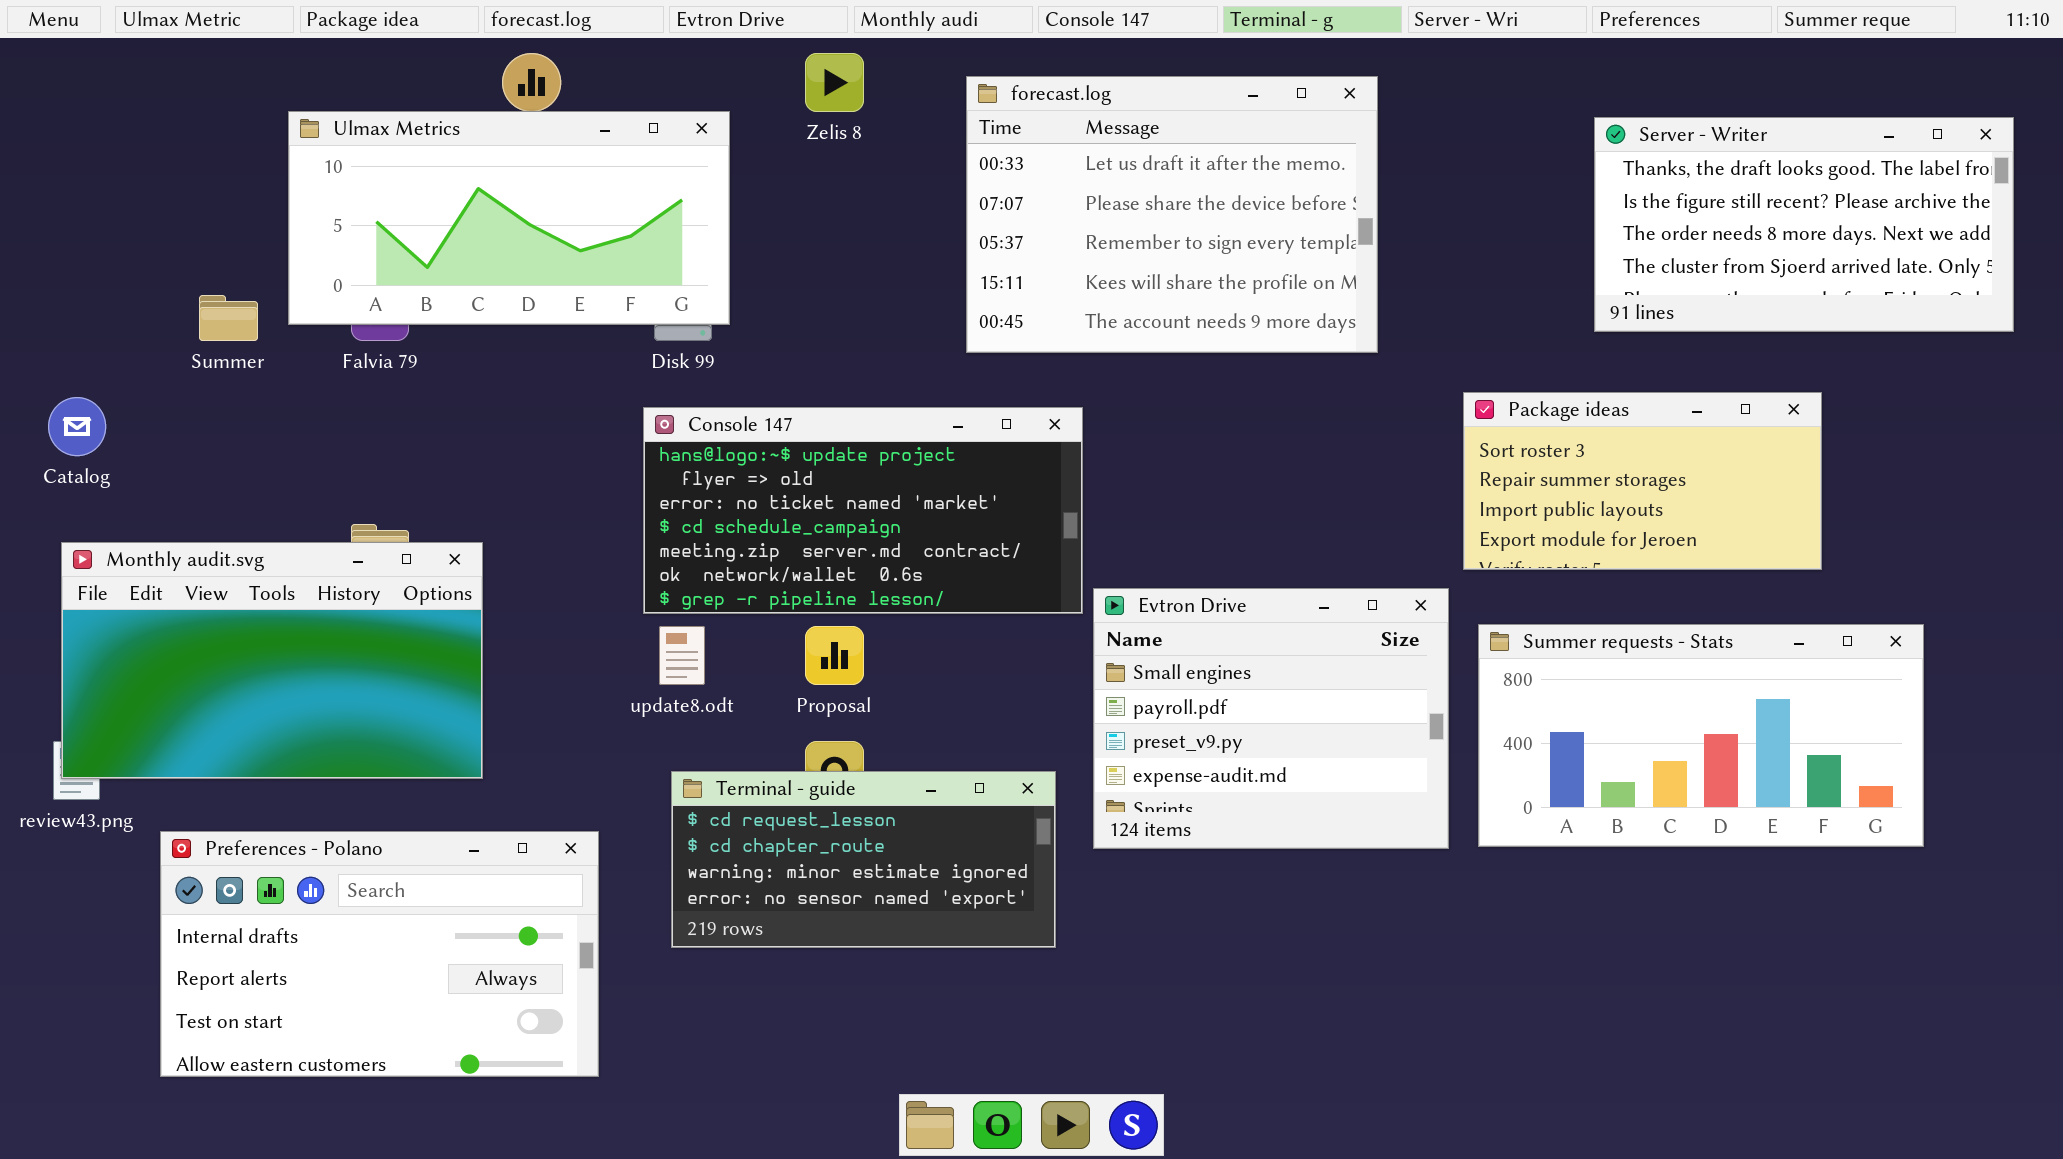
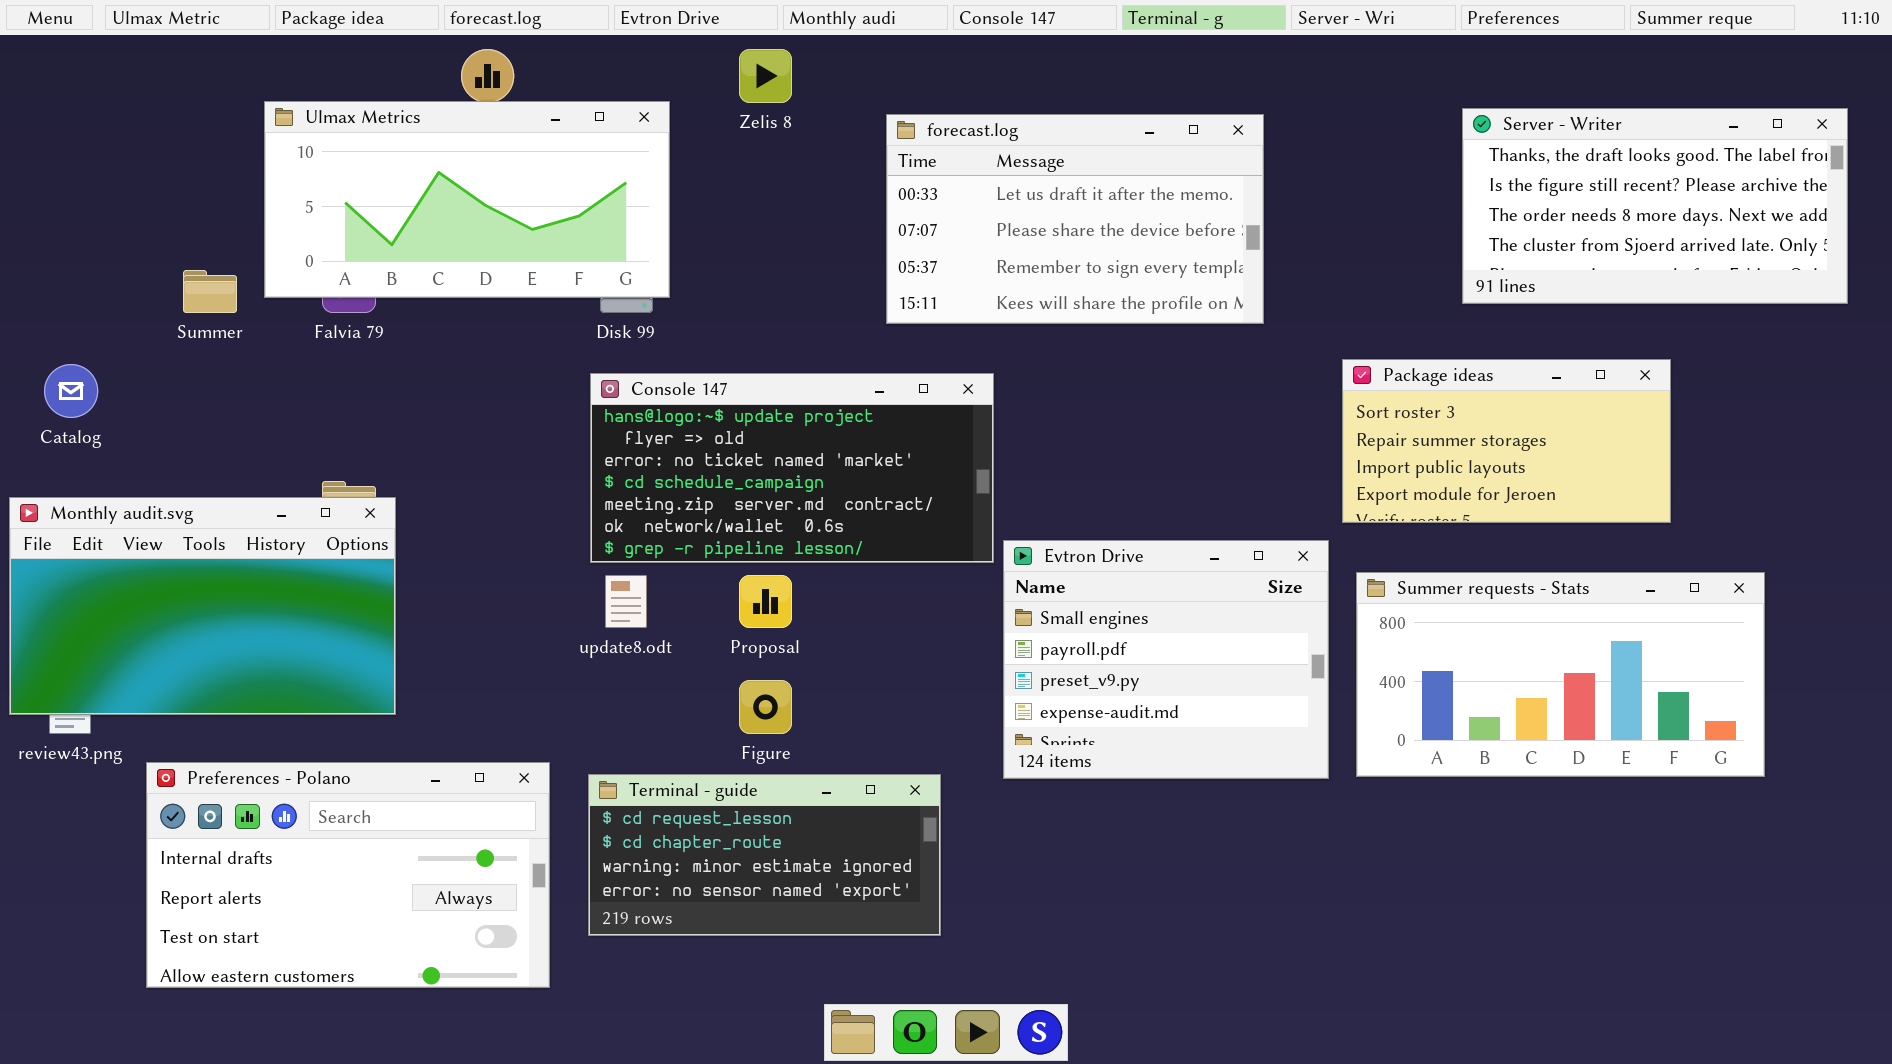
forecast.log: [966,76,1378,353] -> [886,114,1264,324], resized
Monthly audit.svg: [61,542,483,779] -> [9,497,396,715], moved
Terminal - guide: [671,771,1056,948] -> [588,774,941,936], moved

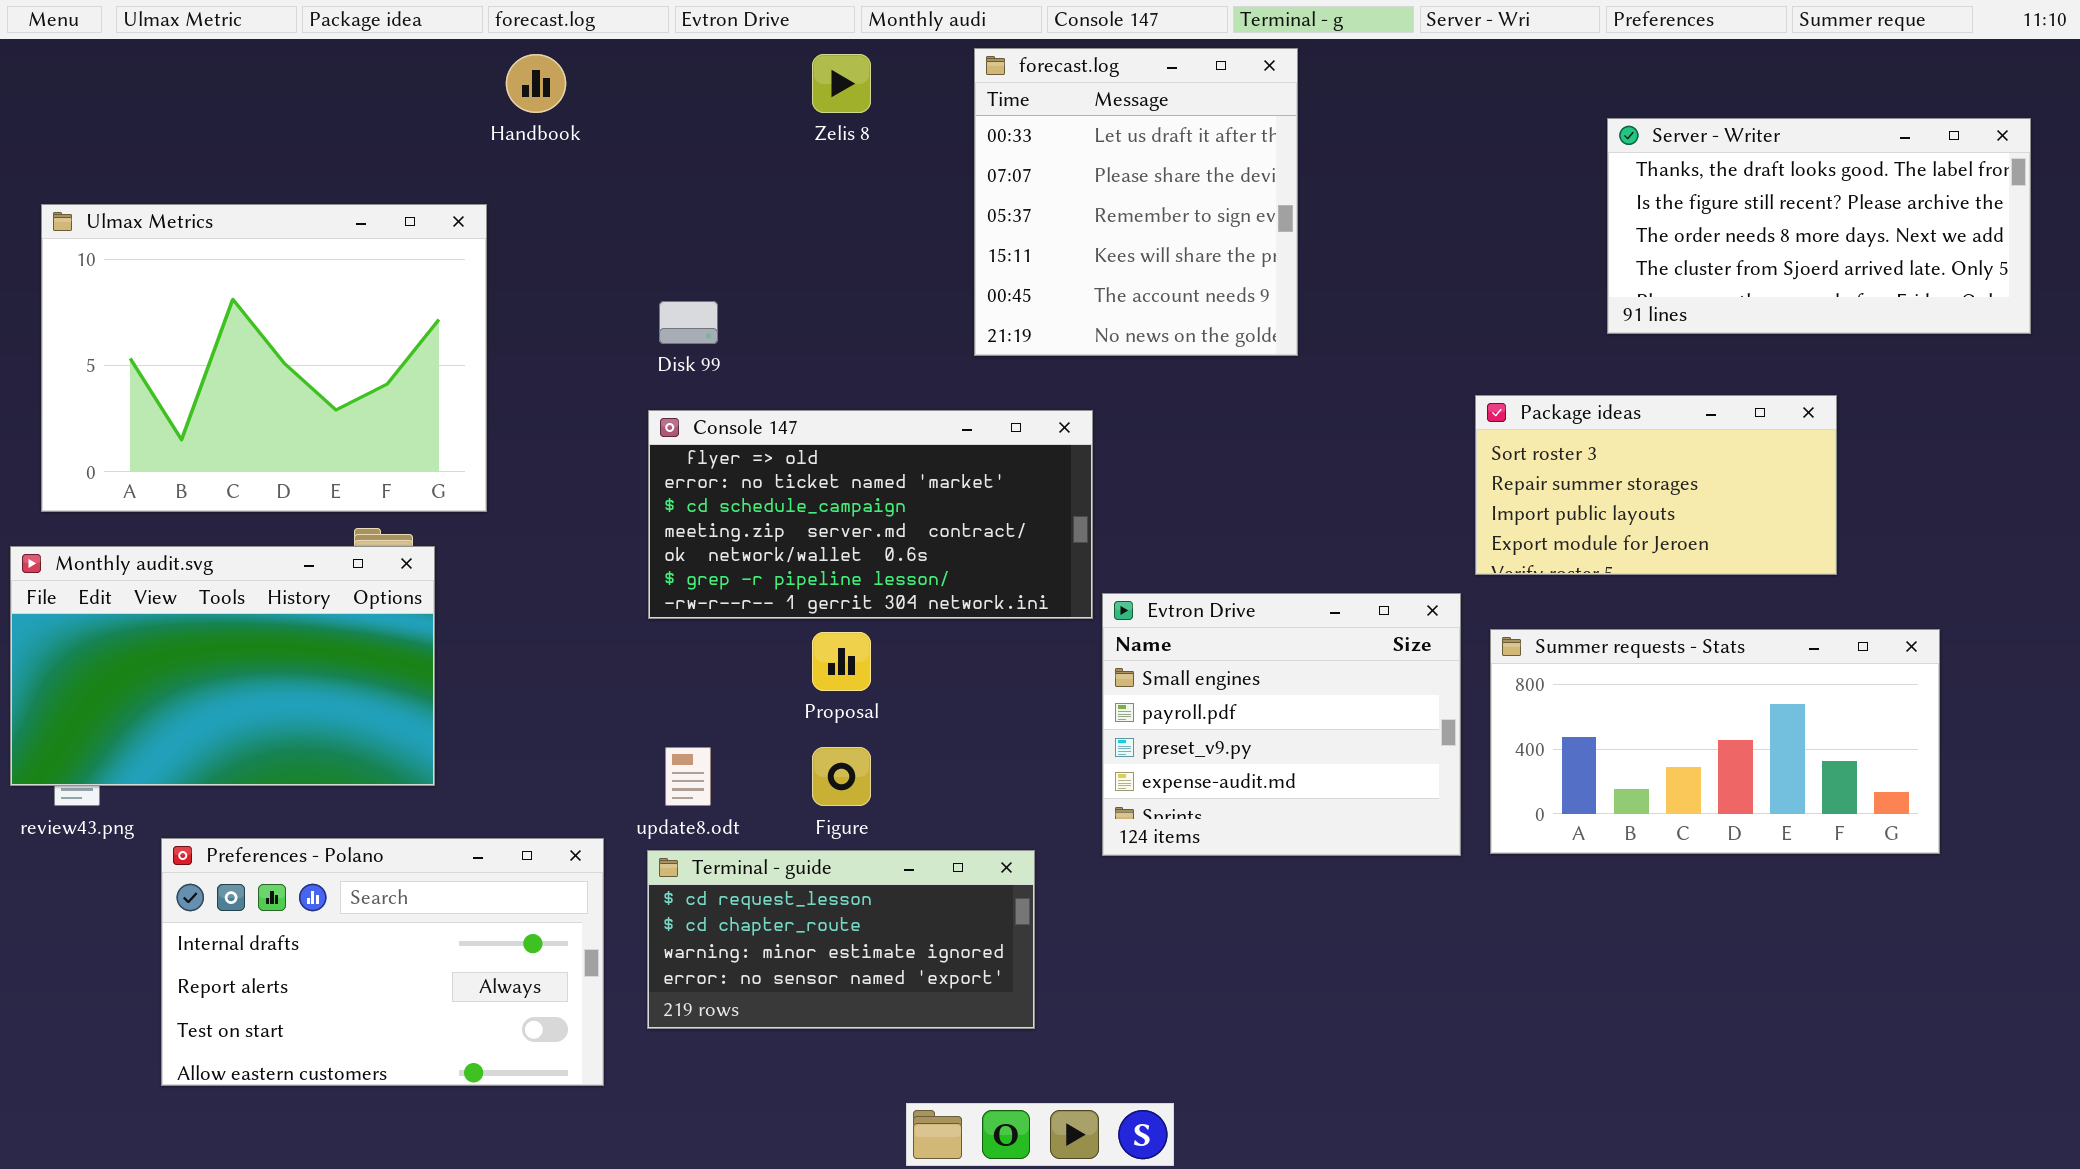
Ulmax Metrics: [264,101,670,298] -> [41,204,487,512], moved, resized
forecast.log: [886,114,1264,324] -> [974,48,1298,356], resized
Console 147: [590,373,994,563] -> [648,410,1093,619], scrolled down 1 row
update8.odt: [605,575,647,628] -> [665,747,711,806], moved

